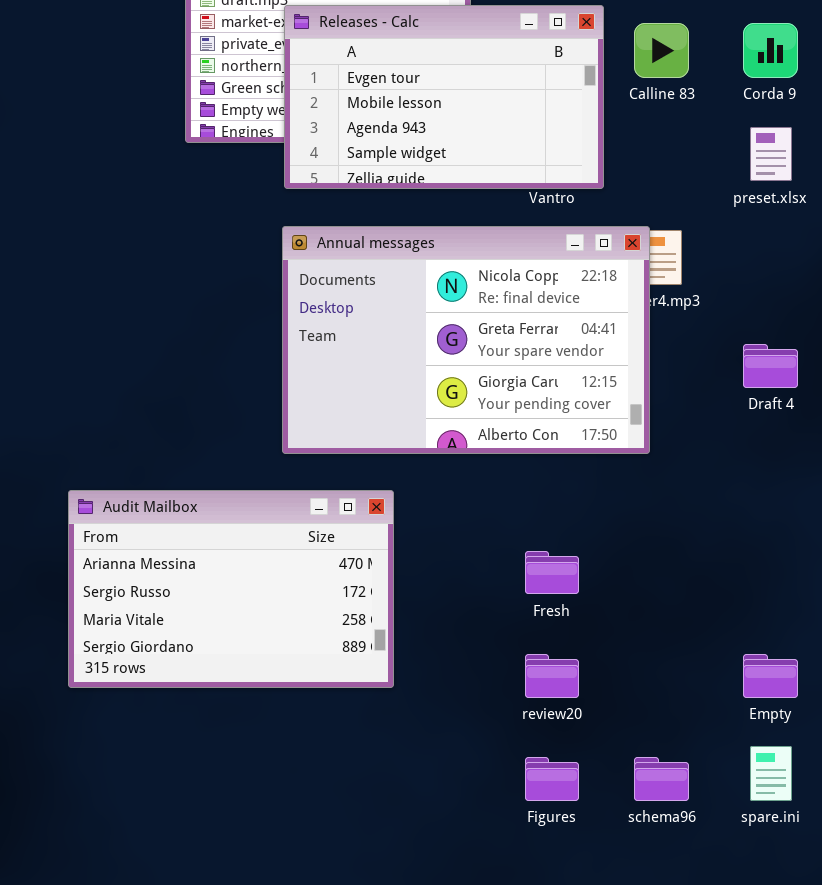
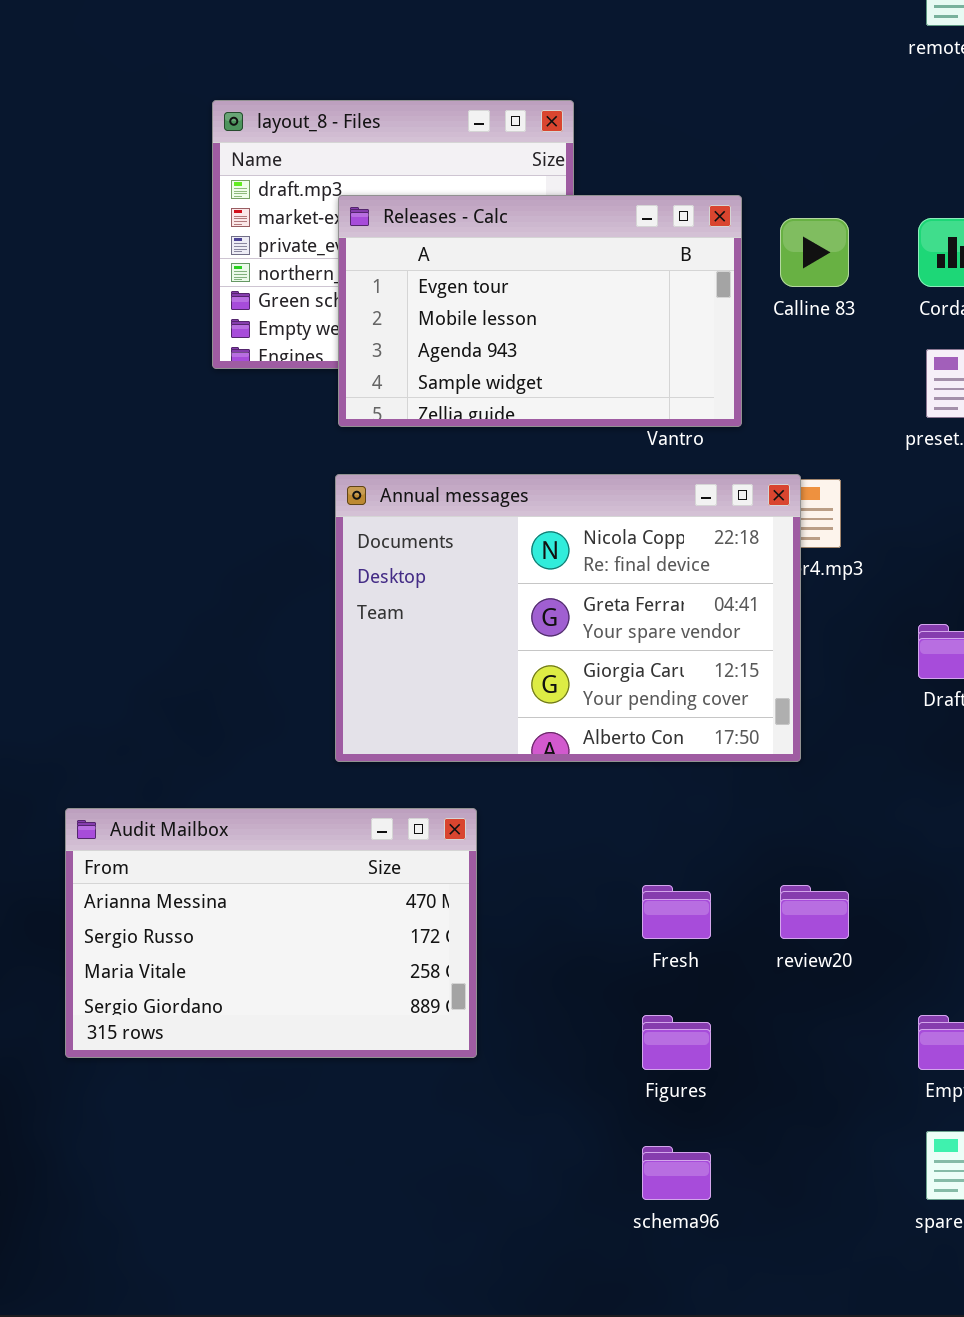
review20: [525,654,579,698] -> [780,885,849,939], moved
Figures: [525,757,579,801] -> [642,1015,711,1070], moved
schema96: [634,757,689,801] -> [642,1146,711,1200], moved

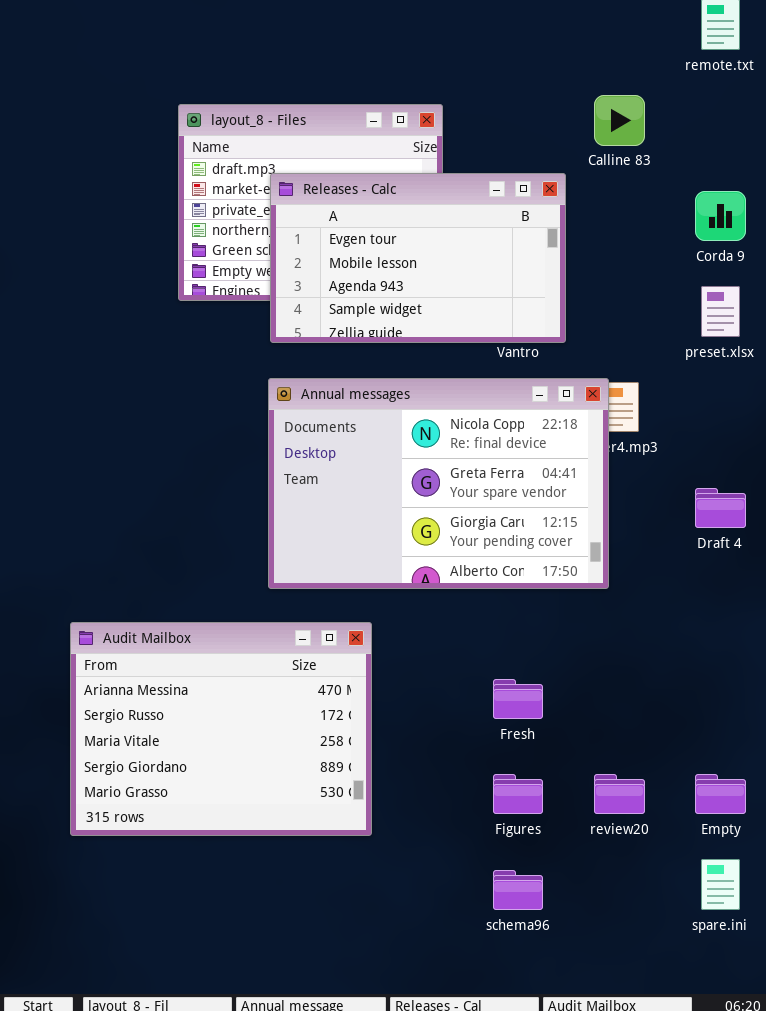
Calline 83: [780,218,849,287] -> [594,95,645,146], moved
Audit Mailbox: [65,808,477,1058] -> [70,622,372,836], resized
review20: [780,885,849,939] -> [594,774,645,814], moved

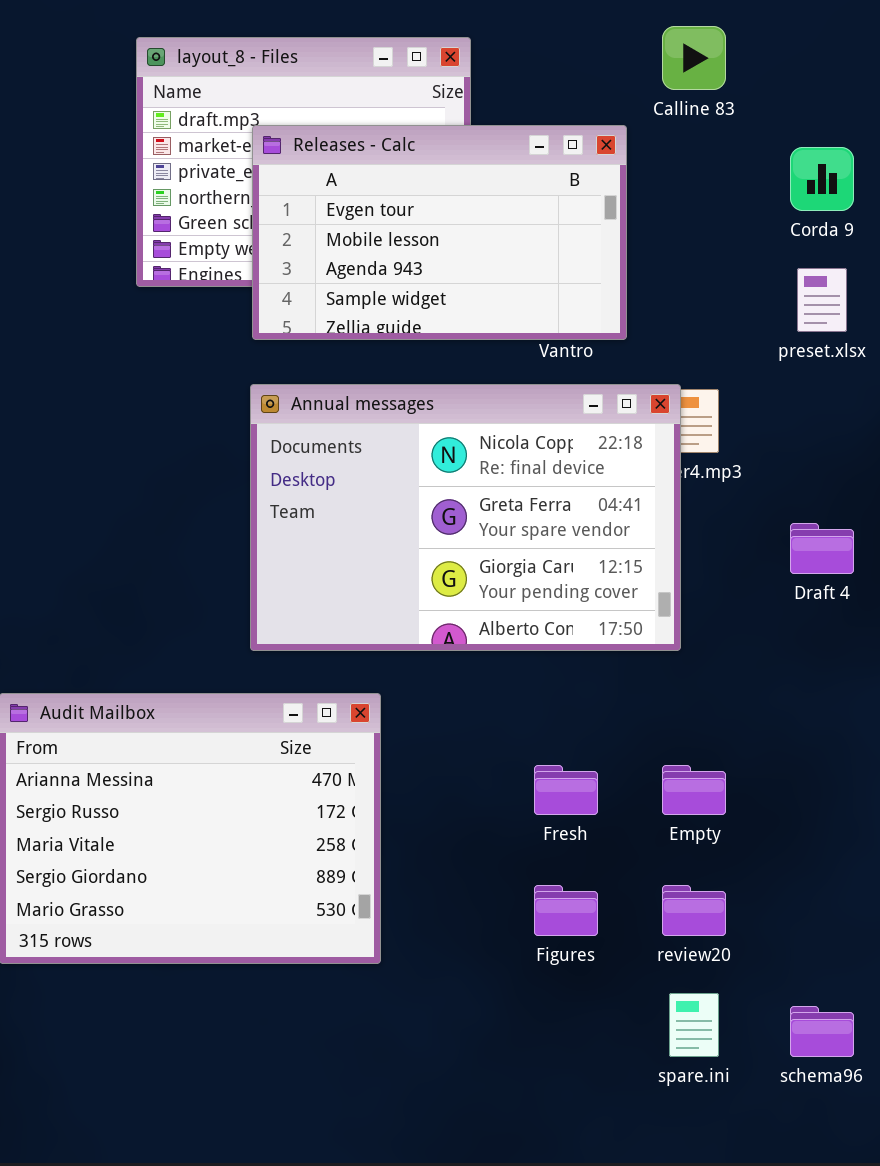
Empty: [695,774,746,814] -> [662,765,726,815], moved
spare.ini: [701,859,740,910] -> [669,993,719,1057], moved
schema96: [493,870,543,910] -> [790,1006,854,1057], moved

